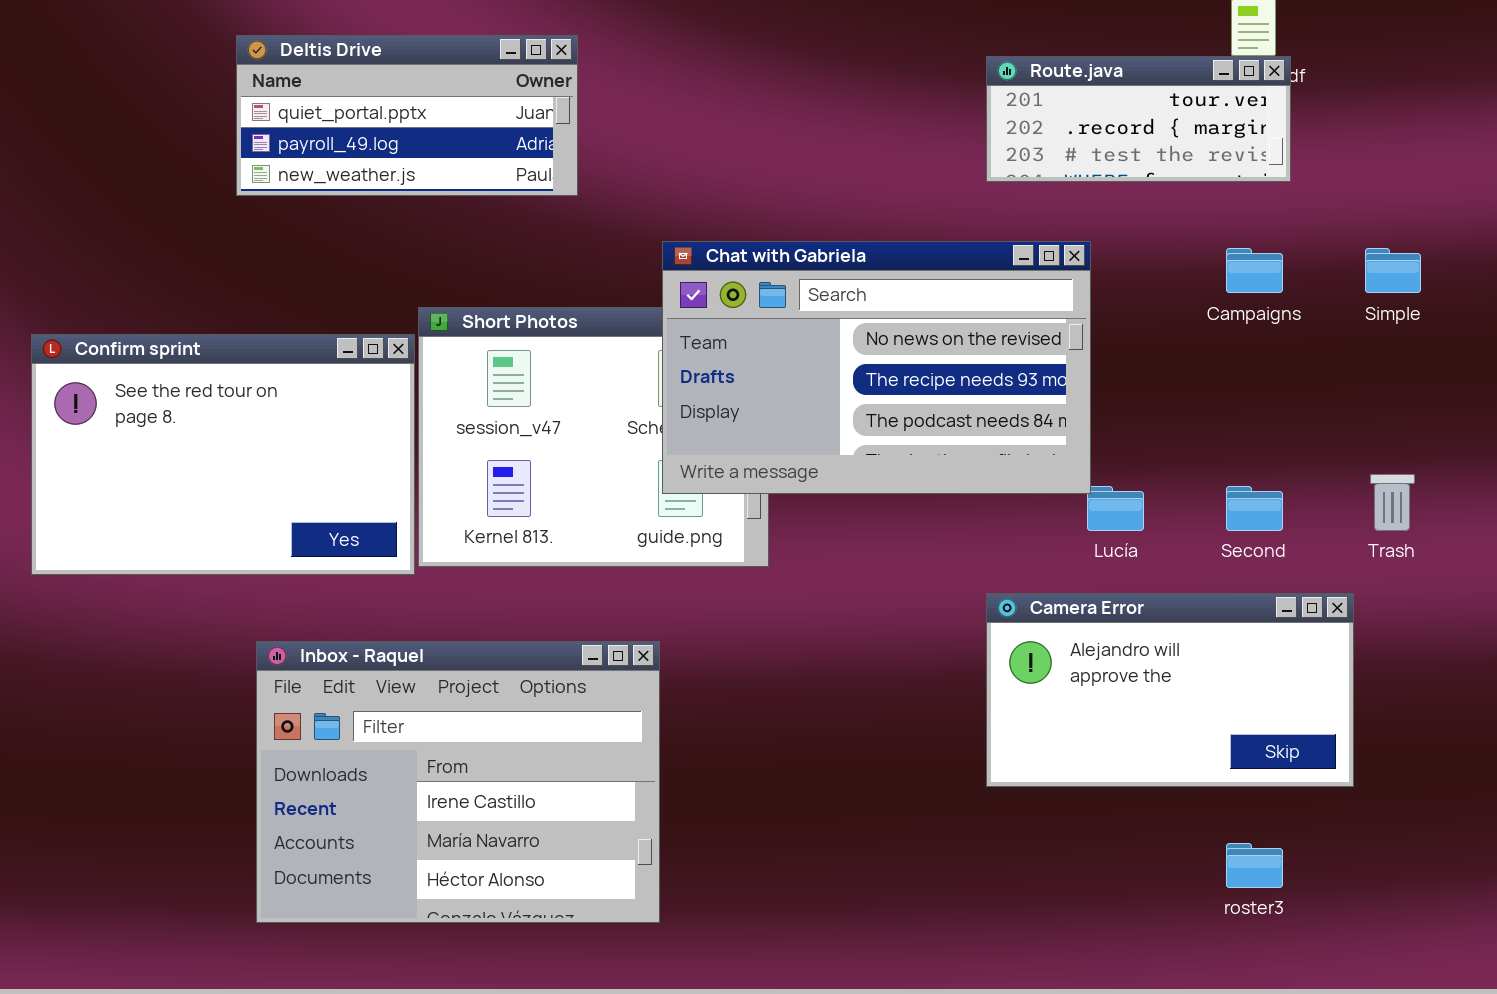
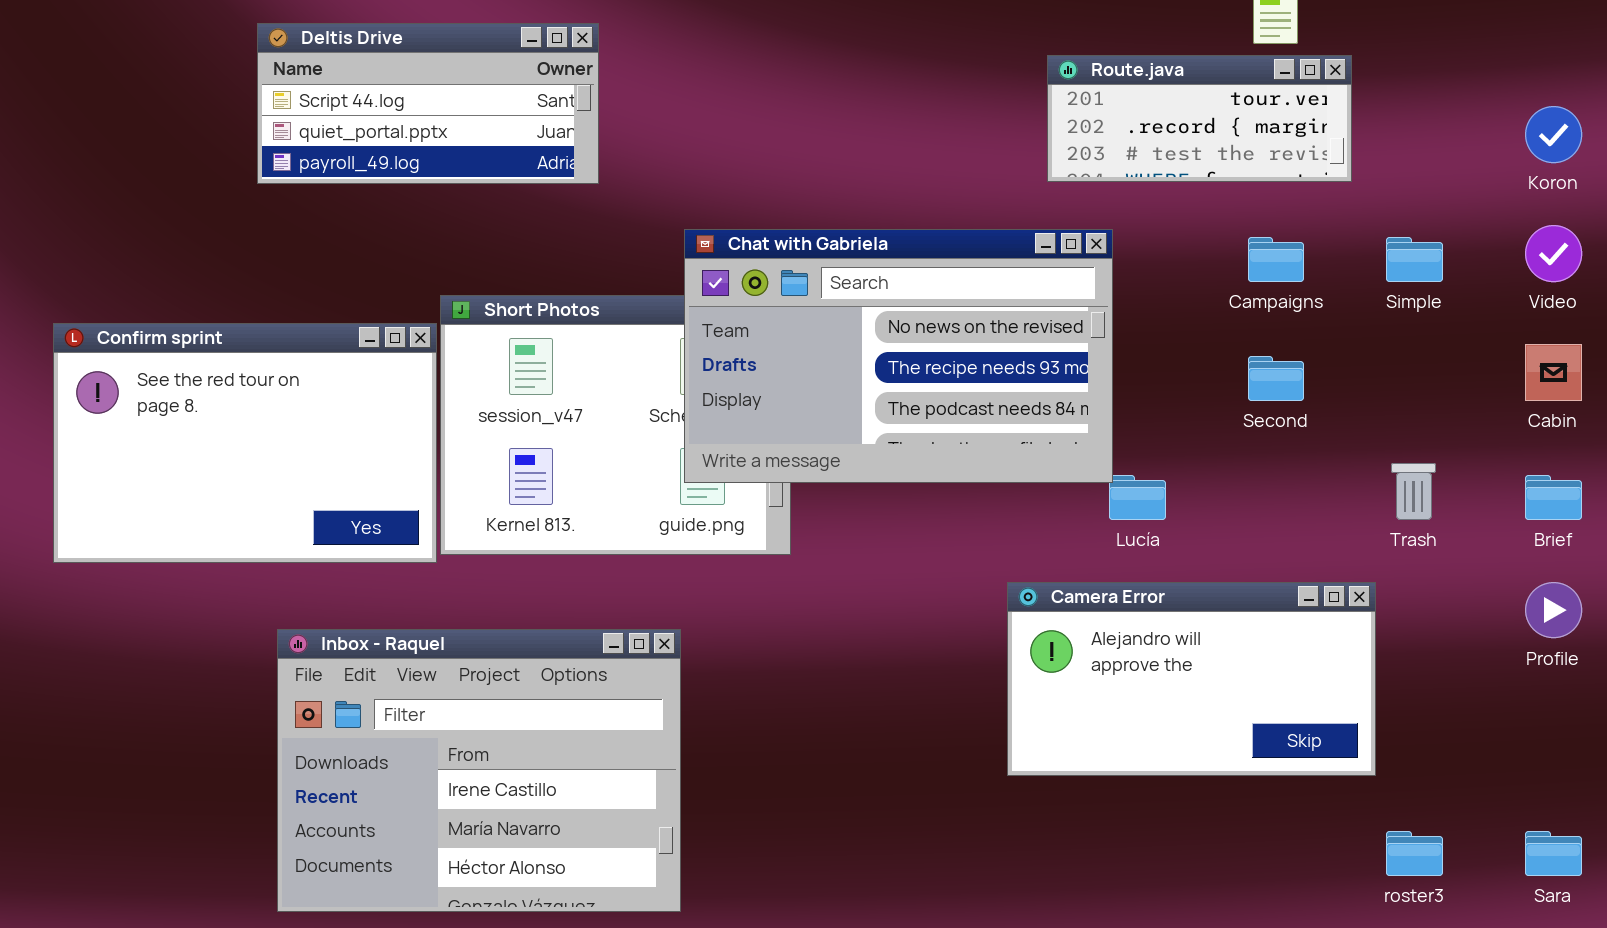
Deltis Drive: [236,35,578,196] -> [257,23,599,184], scrolled up 1 row
Route.java: [986,56,1291,182] -> [1047,55,1352,182], moved
Second: [1226,486,1283,531] -> [1248,356,1304,401], moved
roster3: [1226,843,1283,888] -> [1386,831,1443,876], moved

